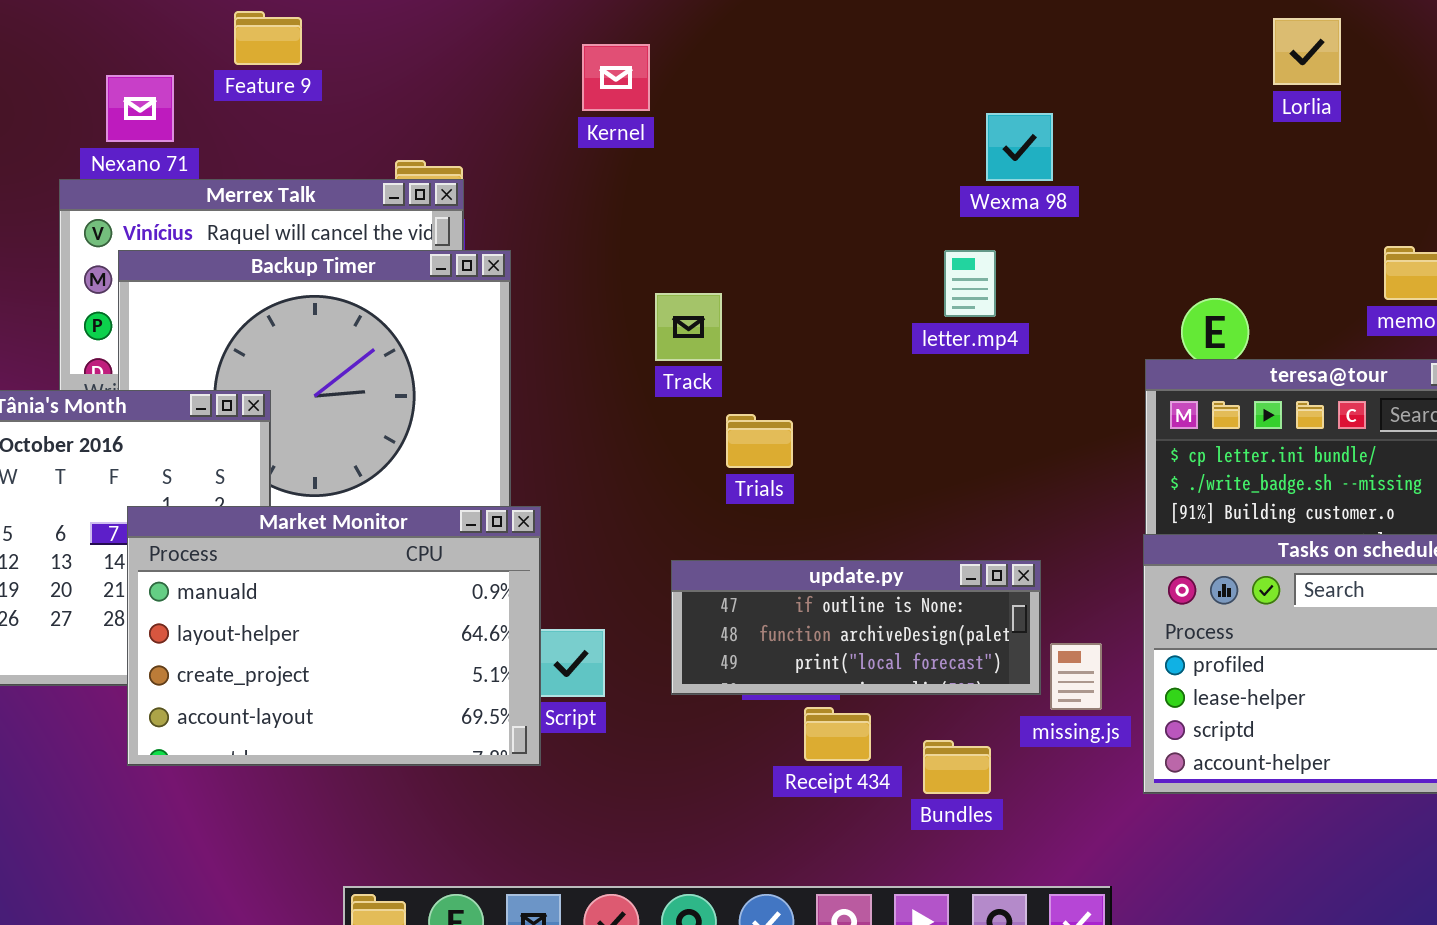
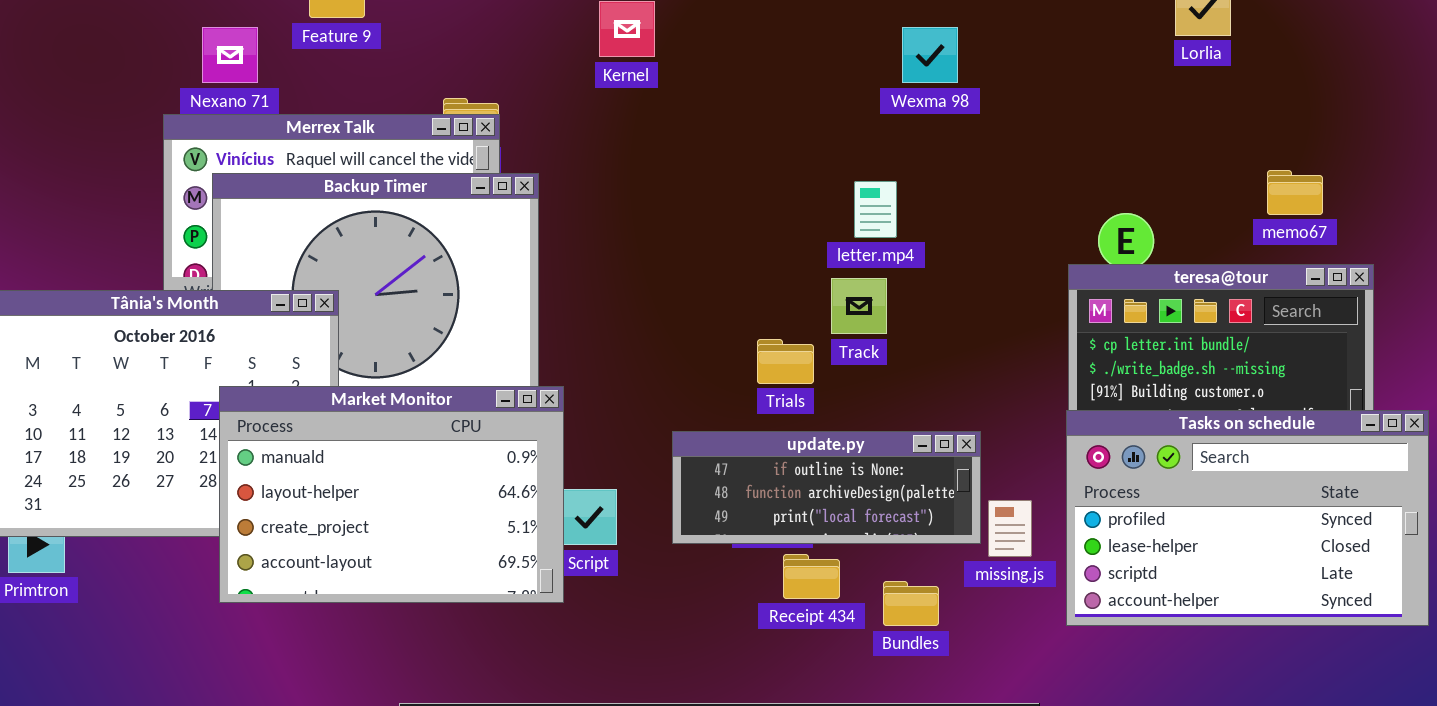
Wexma 98: [986,113,1053,181] -> [902,27,958,83], moved
letter.mp4: [944,250,996,317] -> [854,181,897,238], moved
Track: [655,293,722,361] -> [831,278,887,334], moved
Trials: [726,414,793,468] -> [757,339,814,384], moved

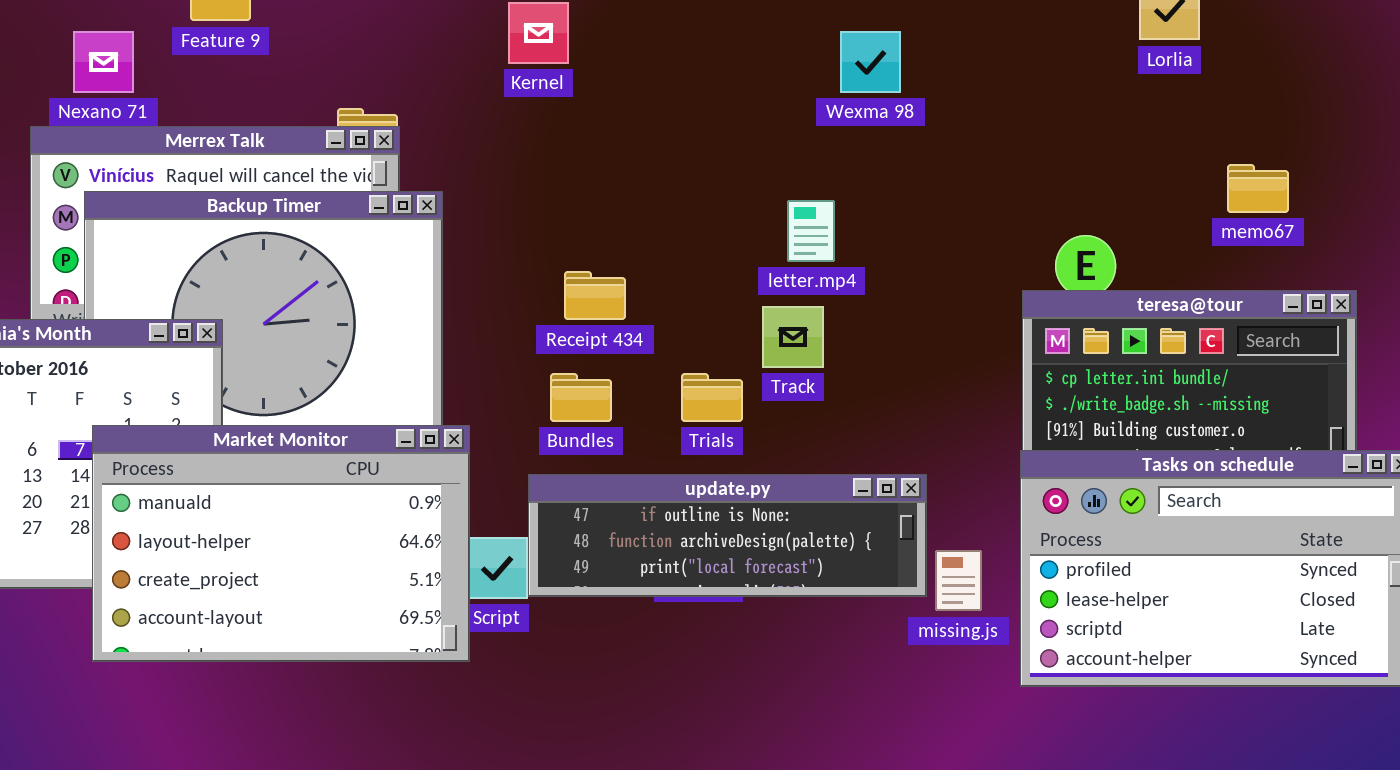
memo67: [1267,170,1323,215] -> [1227,164,1289,213], moved
update.py: [672,431,981,544] -> [528,474,927,597], resized
Receipt 434: [783,554,840,599] -> [564,271,626,320], moved
Bundles: [883,581,939,626] -> [550,373,612,422], moved

